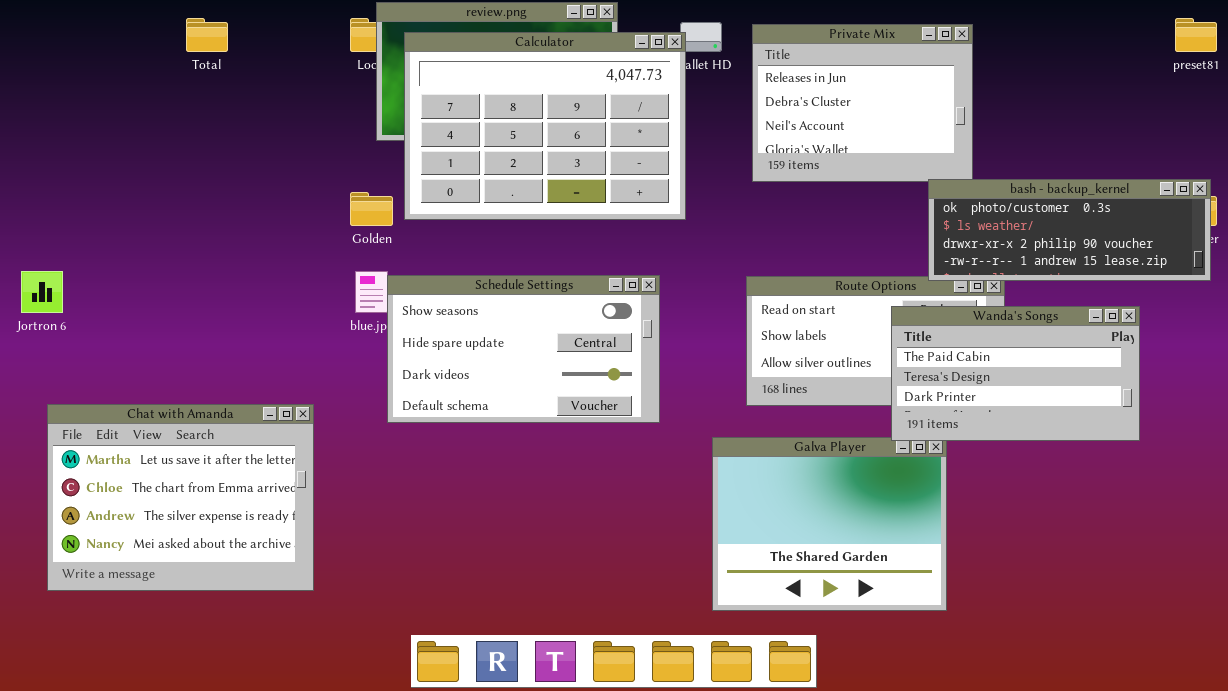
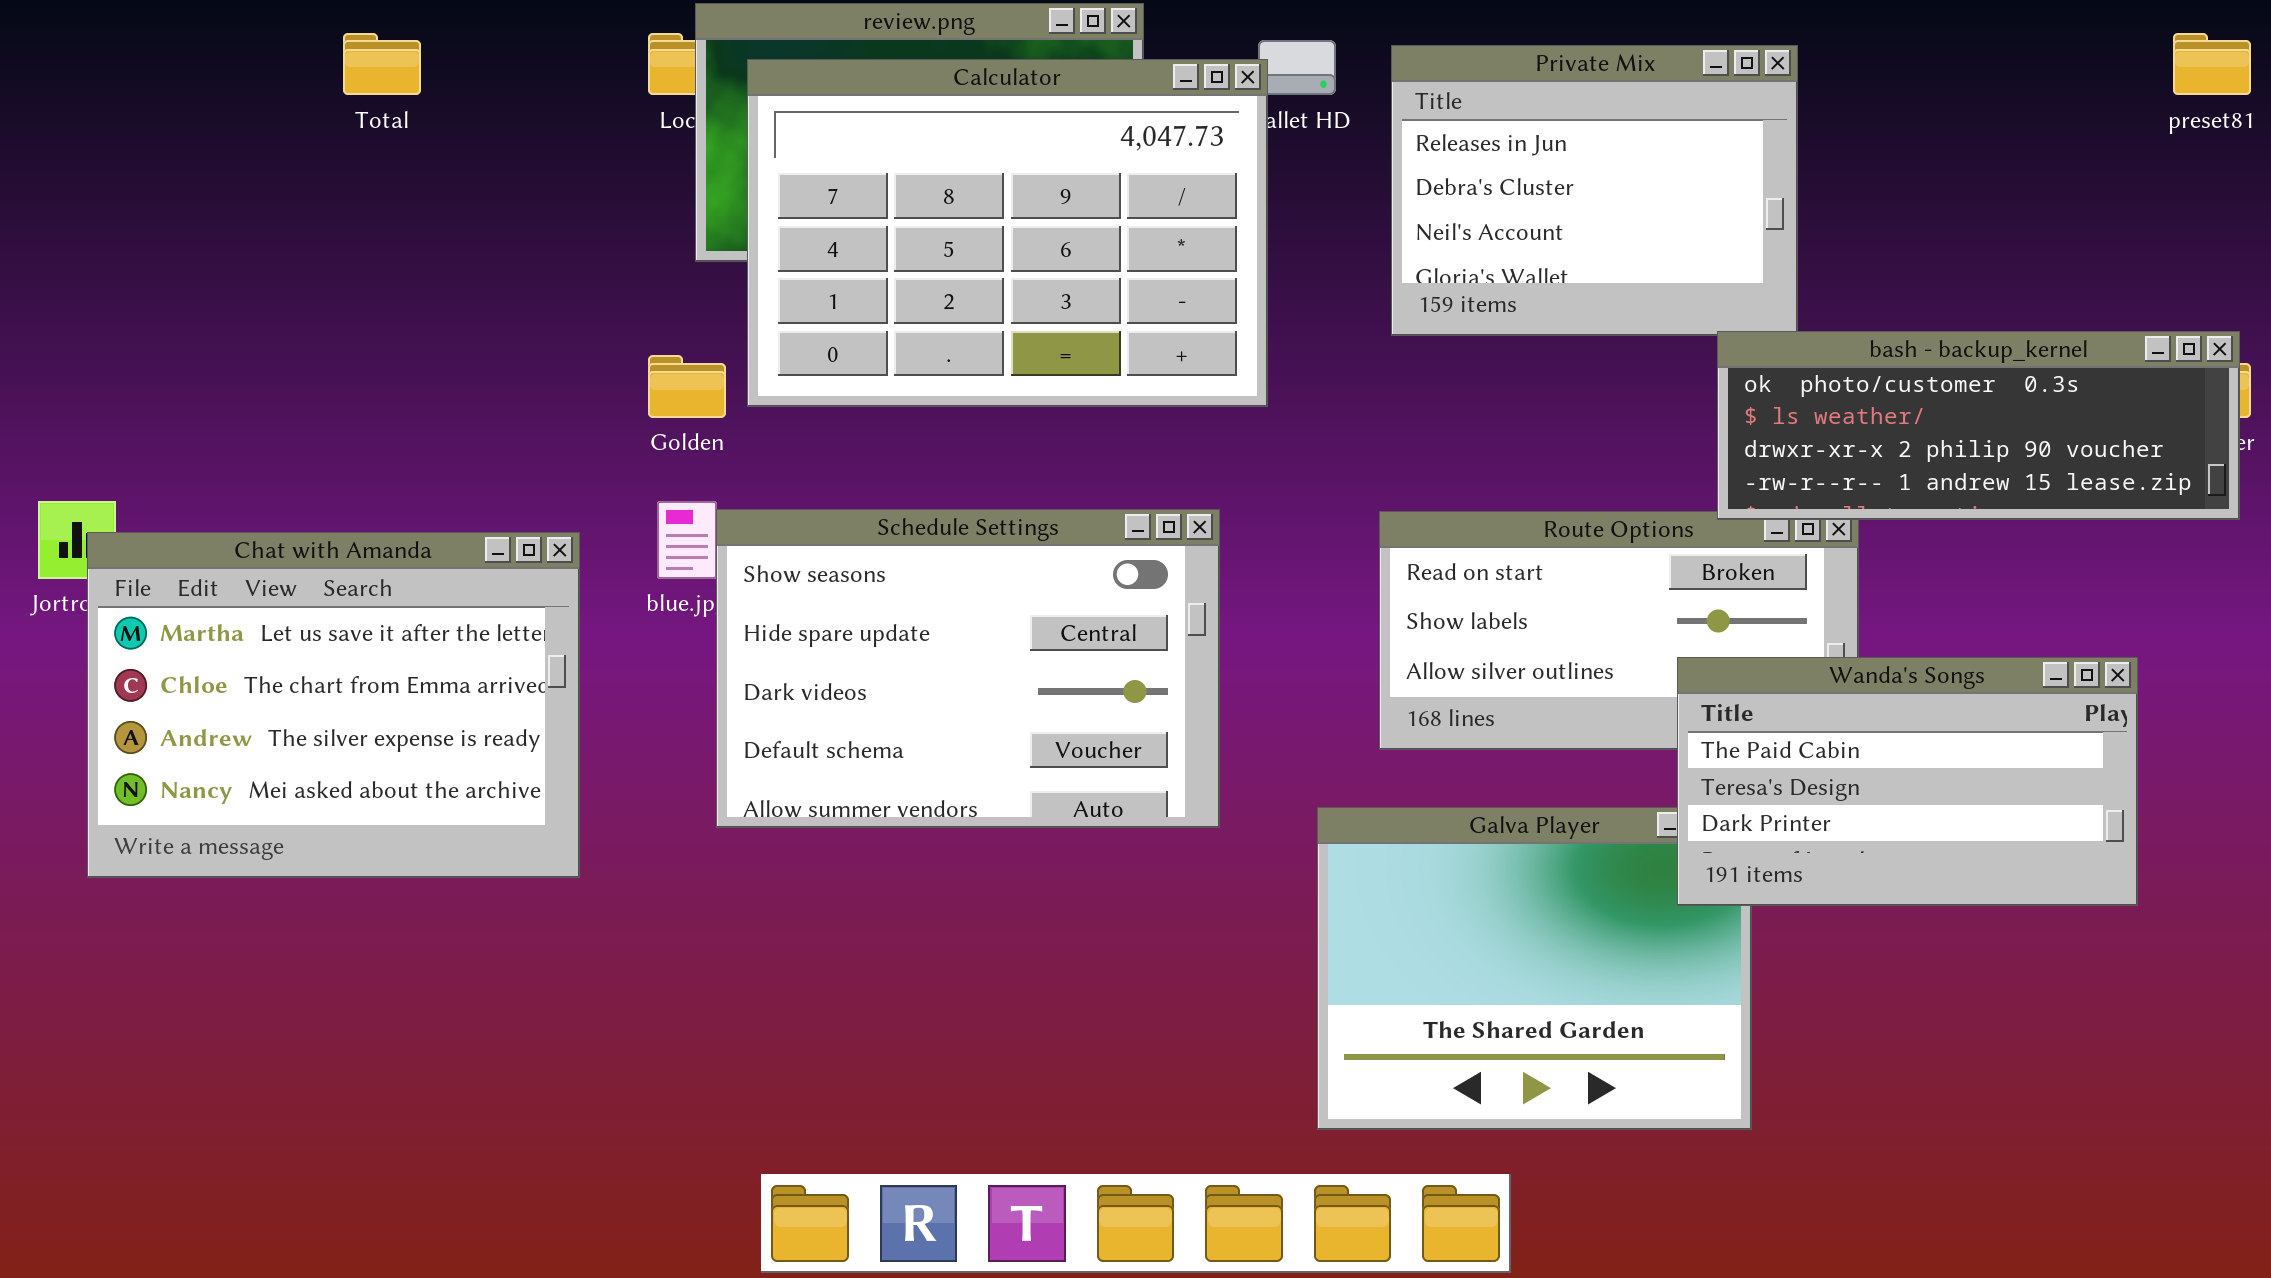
Schedule Settings: [387,275,660,423] -> [716,509,1220,828], resized
Wanda's Songs: [891,306,1140,441] -> [1677,657,2138,906], moved
Chat with Amanda: [47,404,314,591] -> [87,532,580,878], moved

